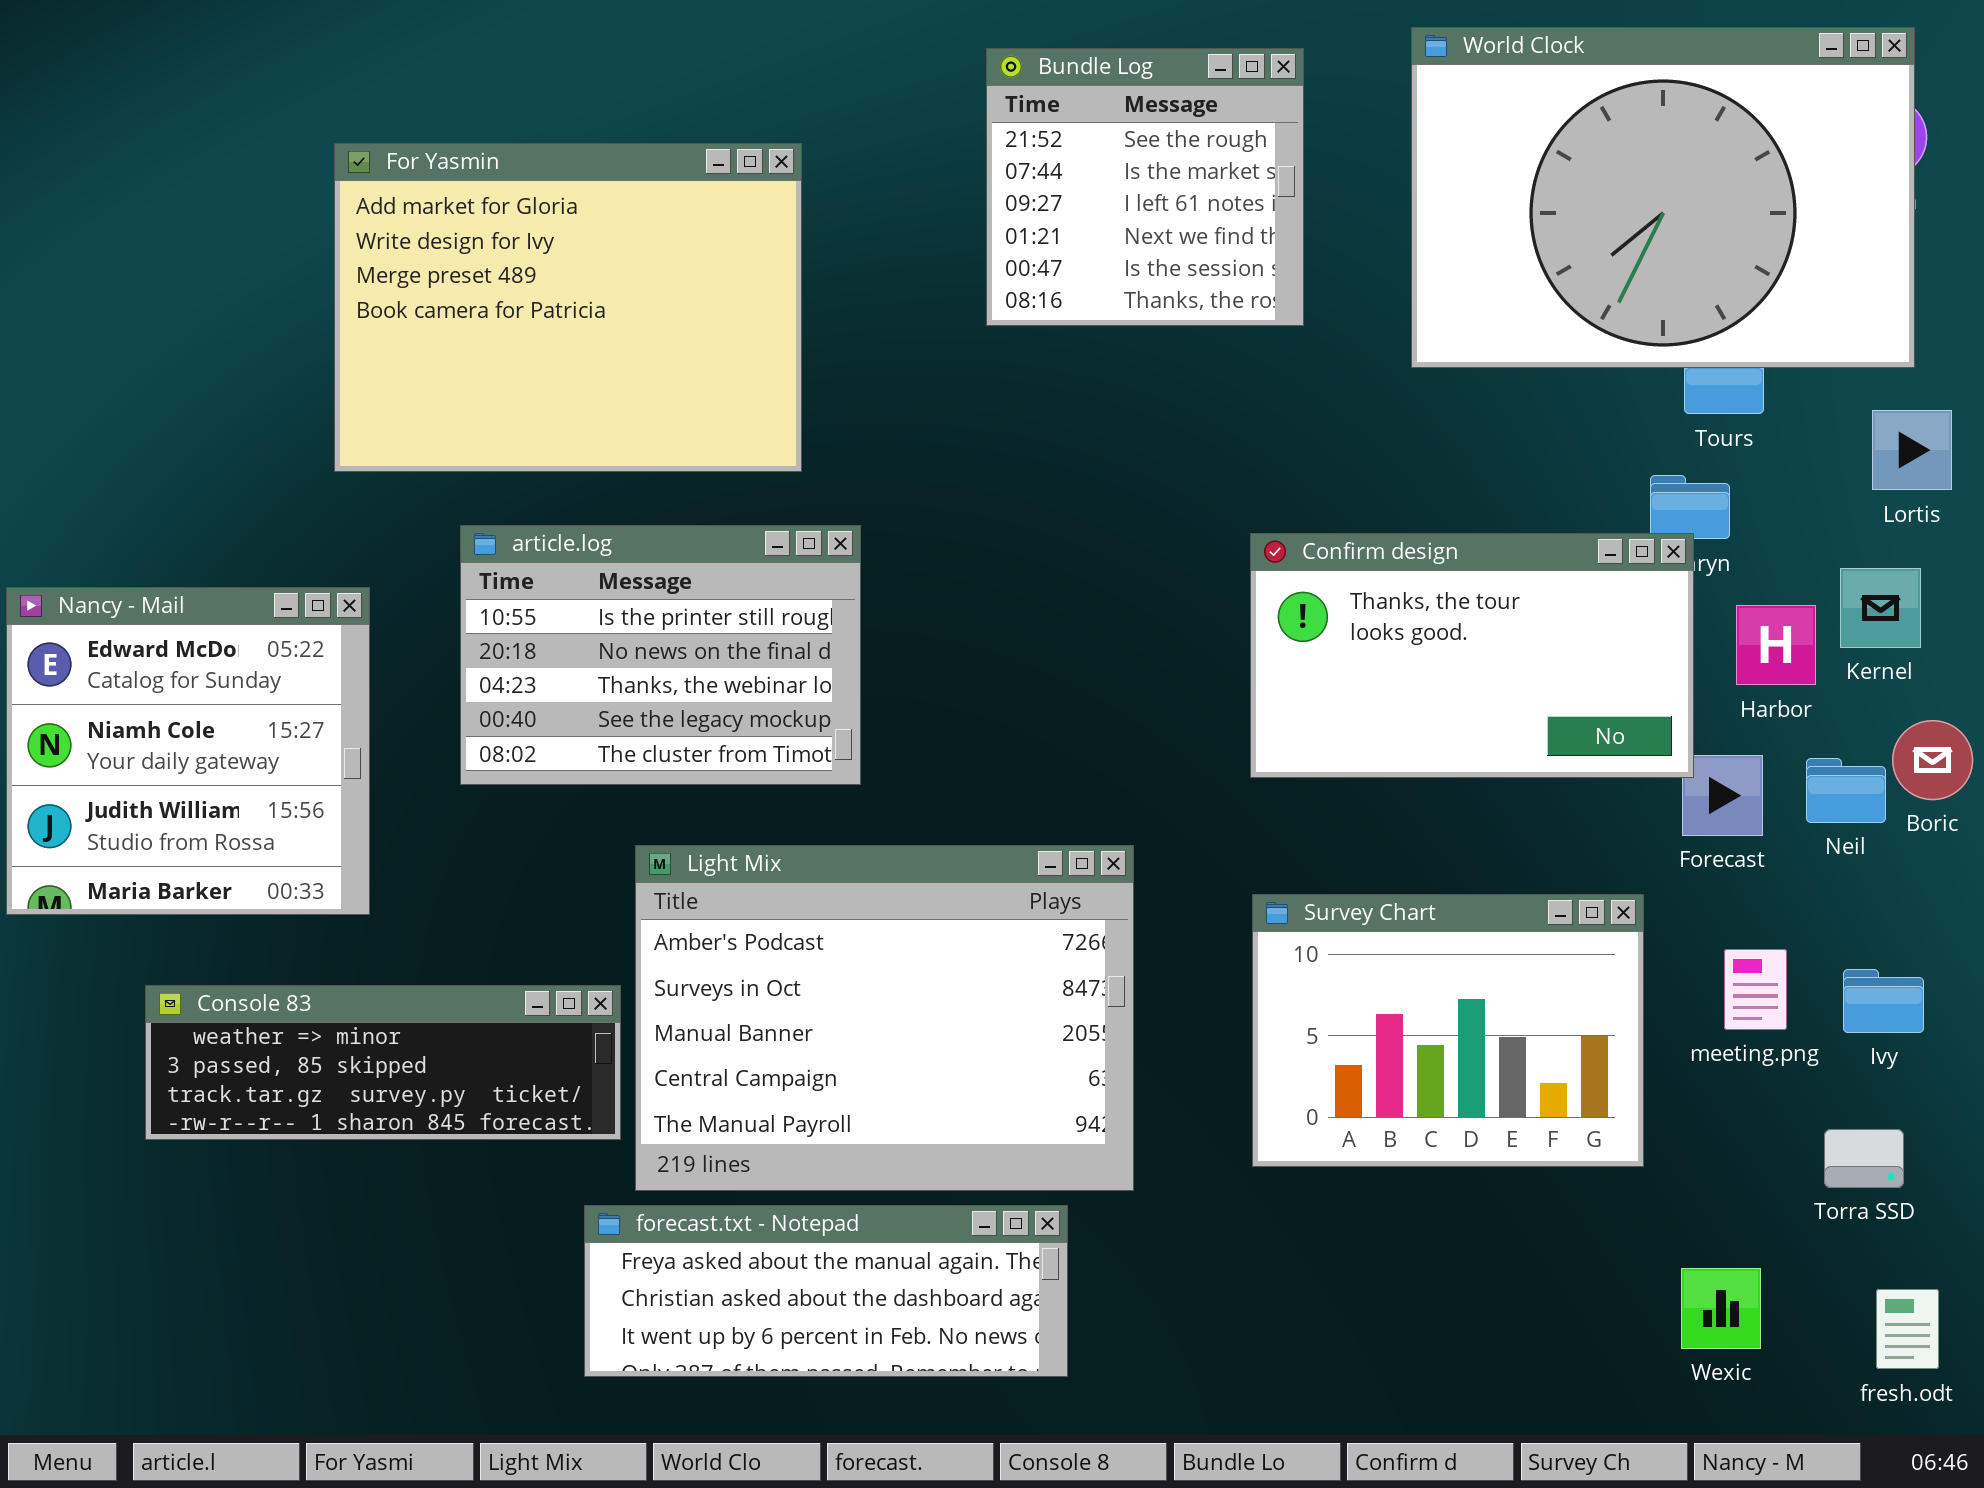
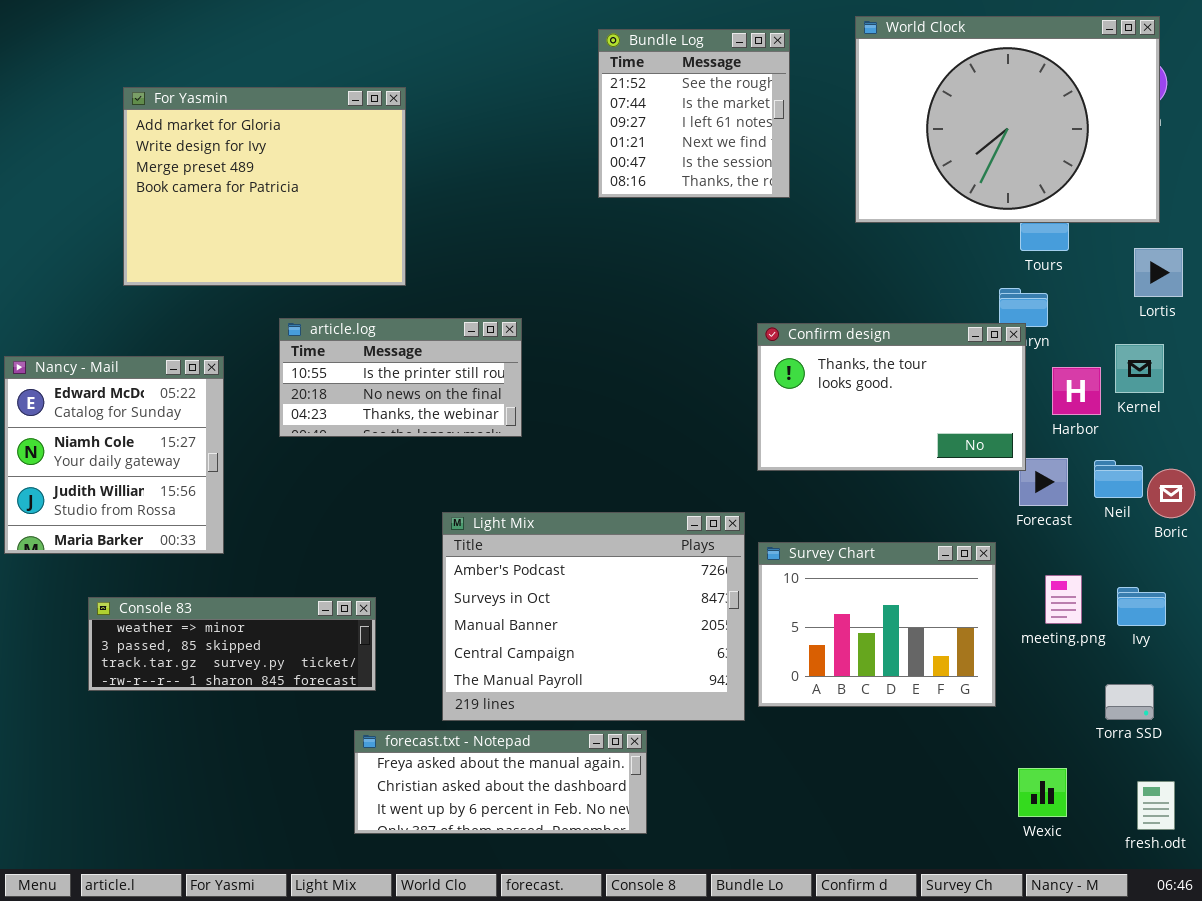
For Yasmin: [334,143,802,472] -> [123,87,406,286], moved
article.log: [460,525,861,785] -> [279,318,522,437], resized
Boric: [1892,720,1973,800] -> [1147,469,1195,518], moved
Light Mix: [635,845,1134,1191] -> [442,512,745,721], moved

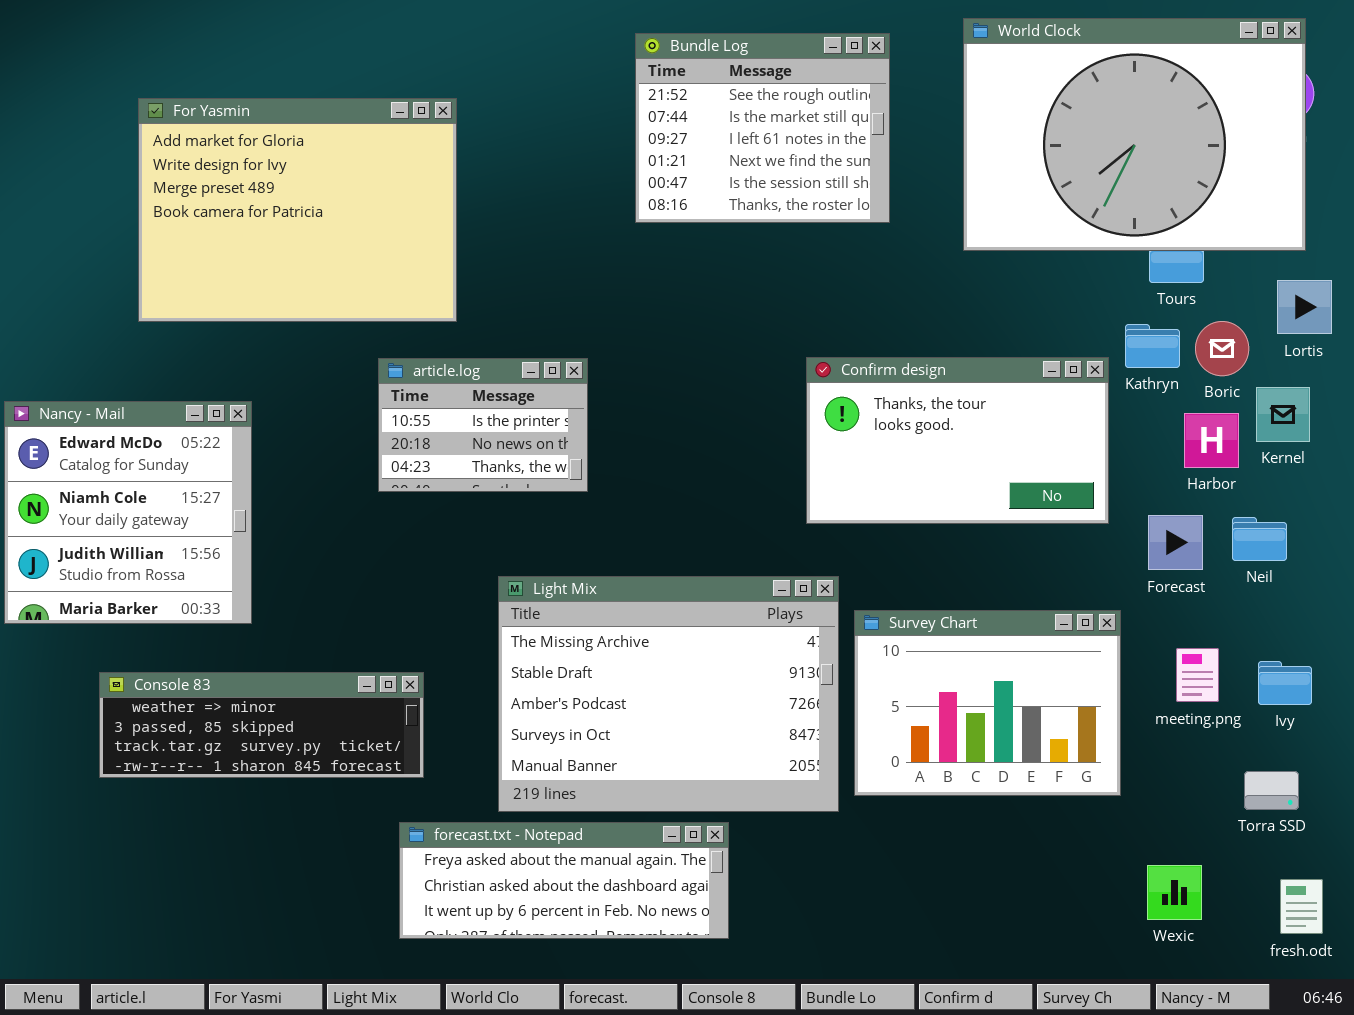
Bundle Log: [598,29,790,198] -> [635,33,890,223], resized
article.log: [279,318,522,437] -> [378,358,588,492], resized
Confirm design: [757,323,1026,471] -> [806,357,1109,524], moved
Boric: [1147,469,1195,518] -> [1195,321,1249,376], moved
Light Mix: [442,512,745,721] -> [498,576,839,812], scrolled up 2 rows

